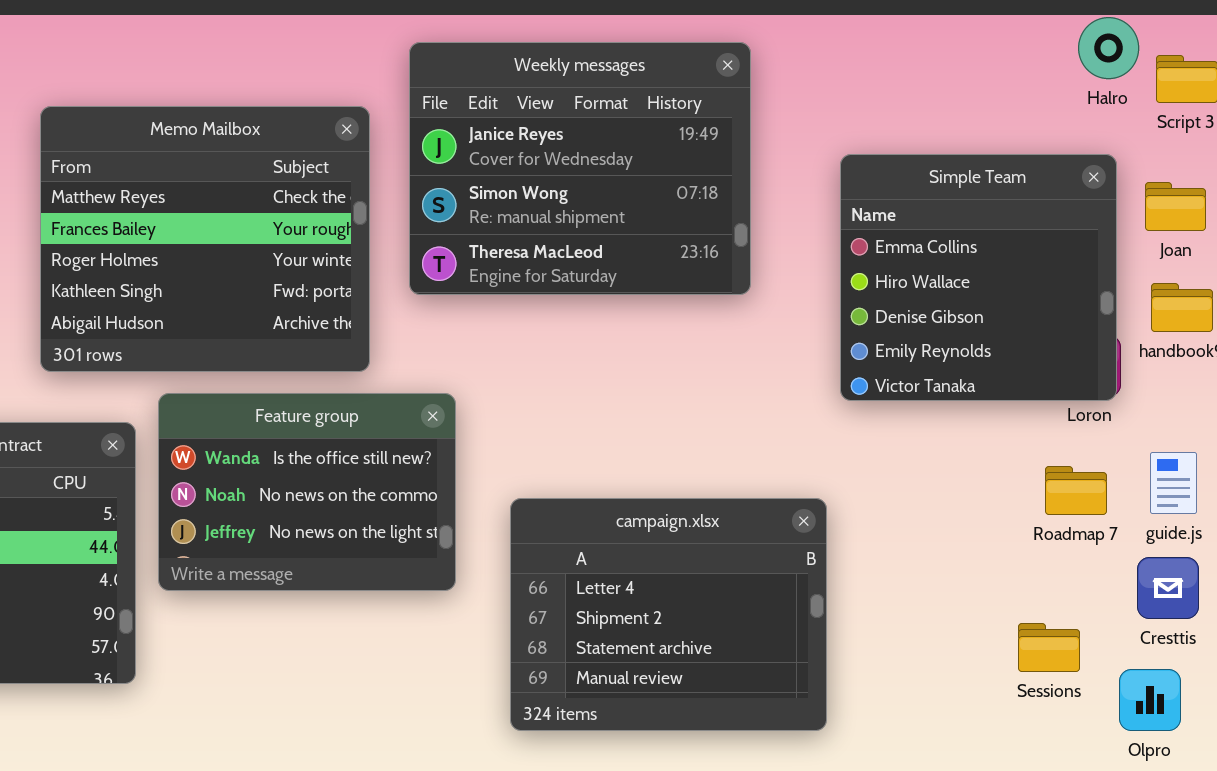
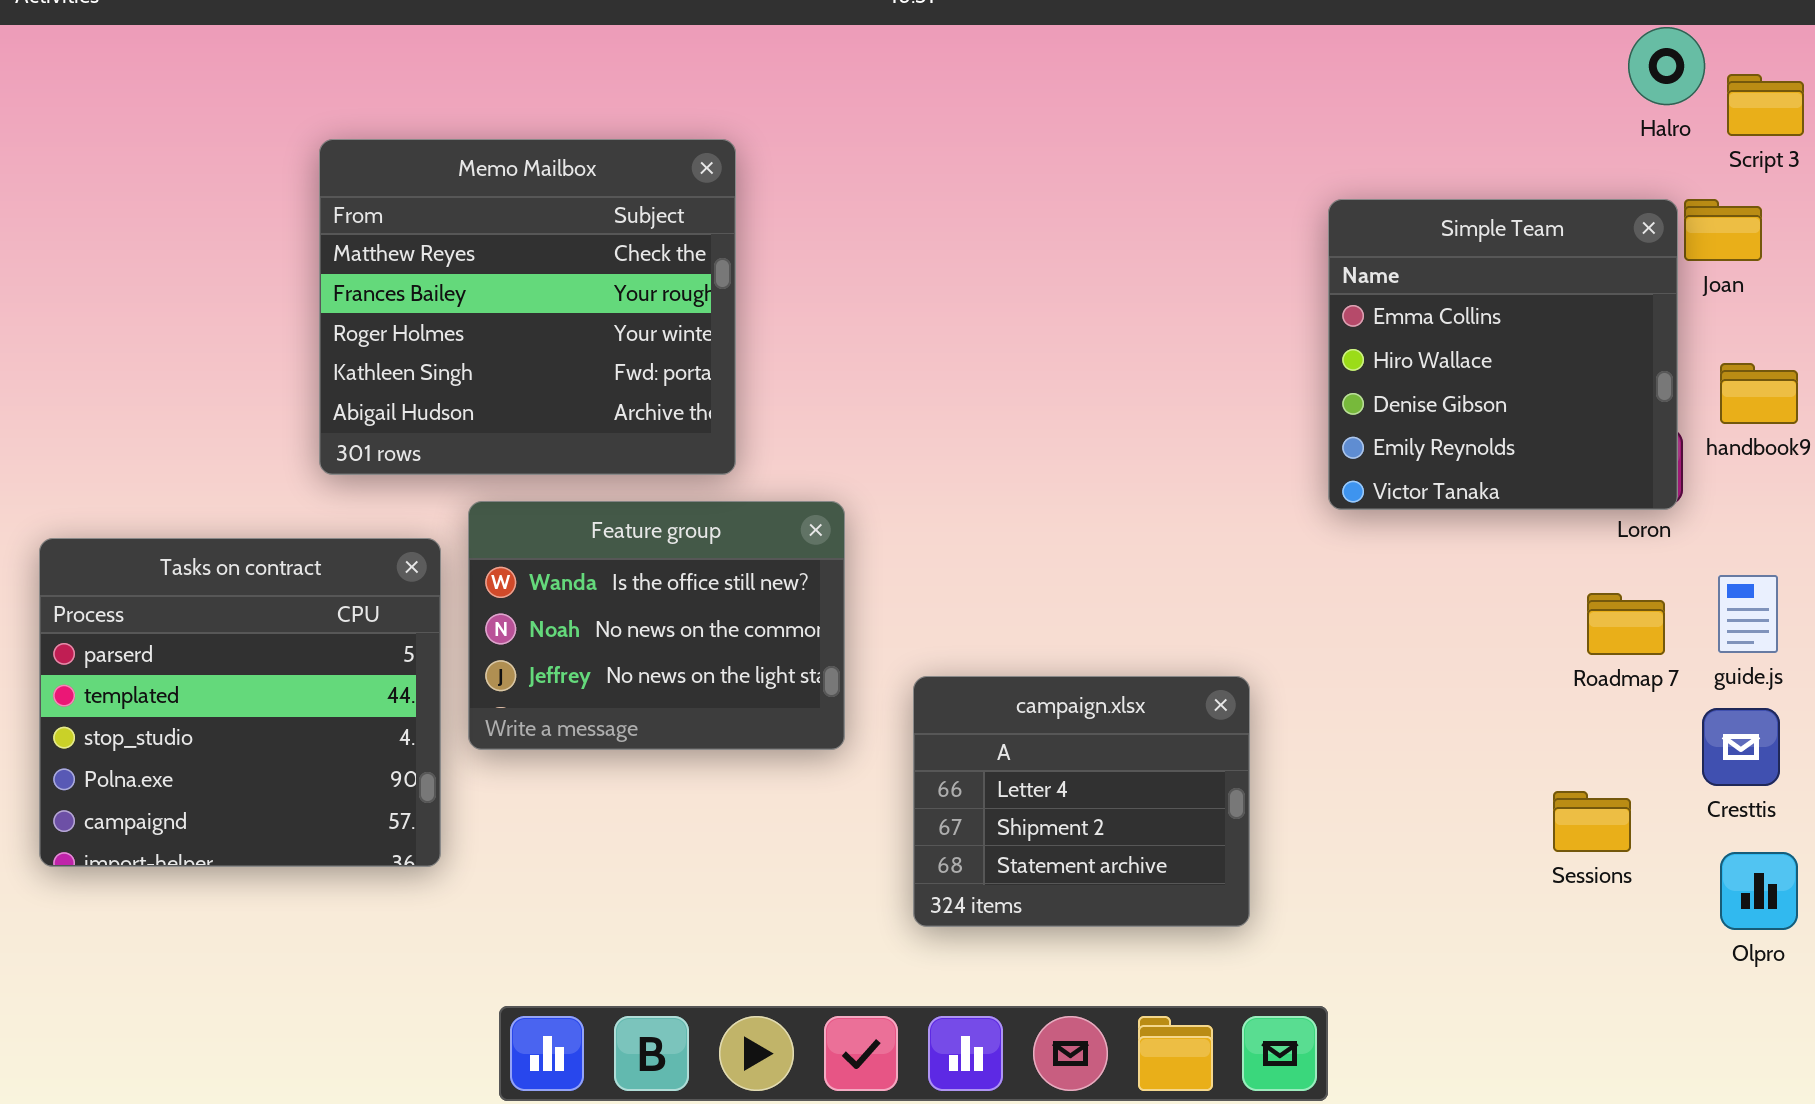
Weekly messages: [409,42,751,295] -> none, closed
Joan: [1145,182,1206,231] -> [1684,199,1762,261], moved
campaign.xlsx: [510,498,827,731] -> [913,676,1250,927], resized
Olpro: [1119,669,1181,731] -> [1720,852,1798,930], moved

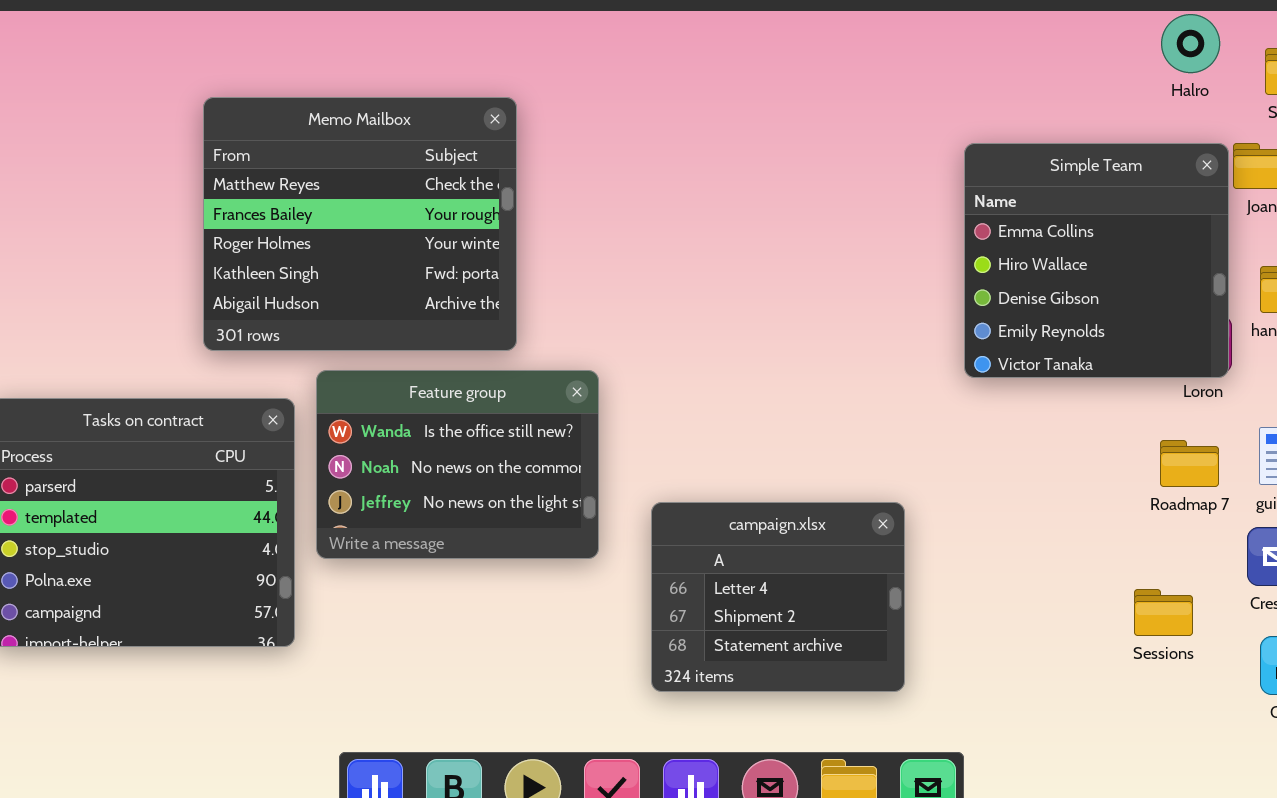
Halro: [1628,27,1705,105] -> [1161,14,1220,73], moved

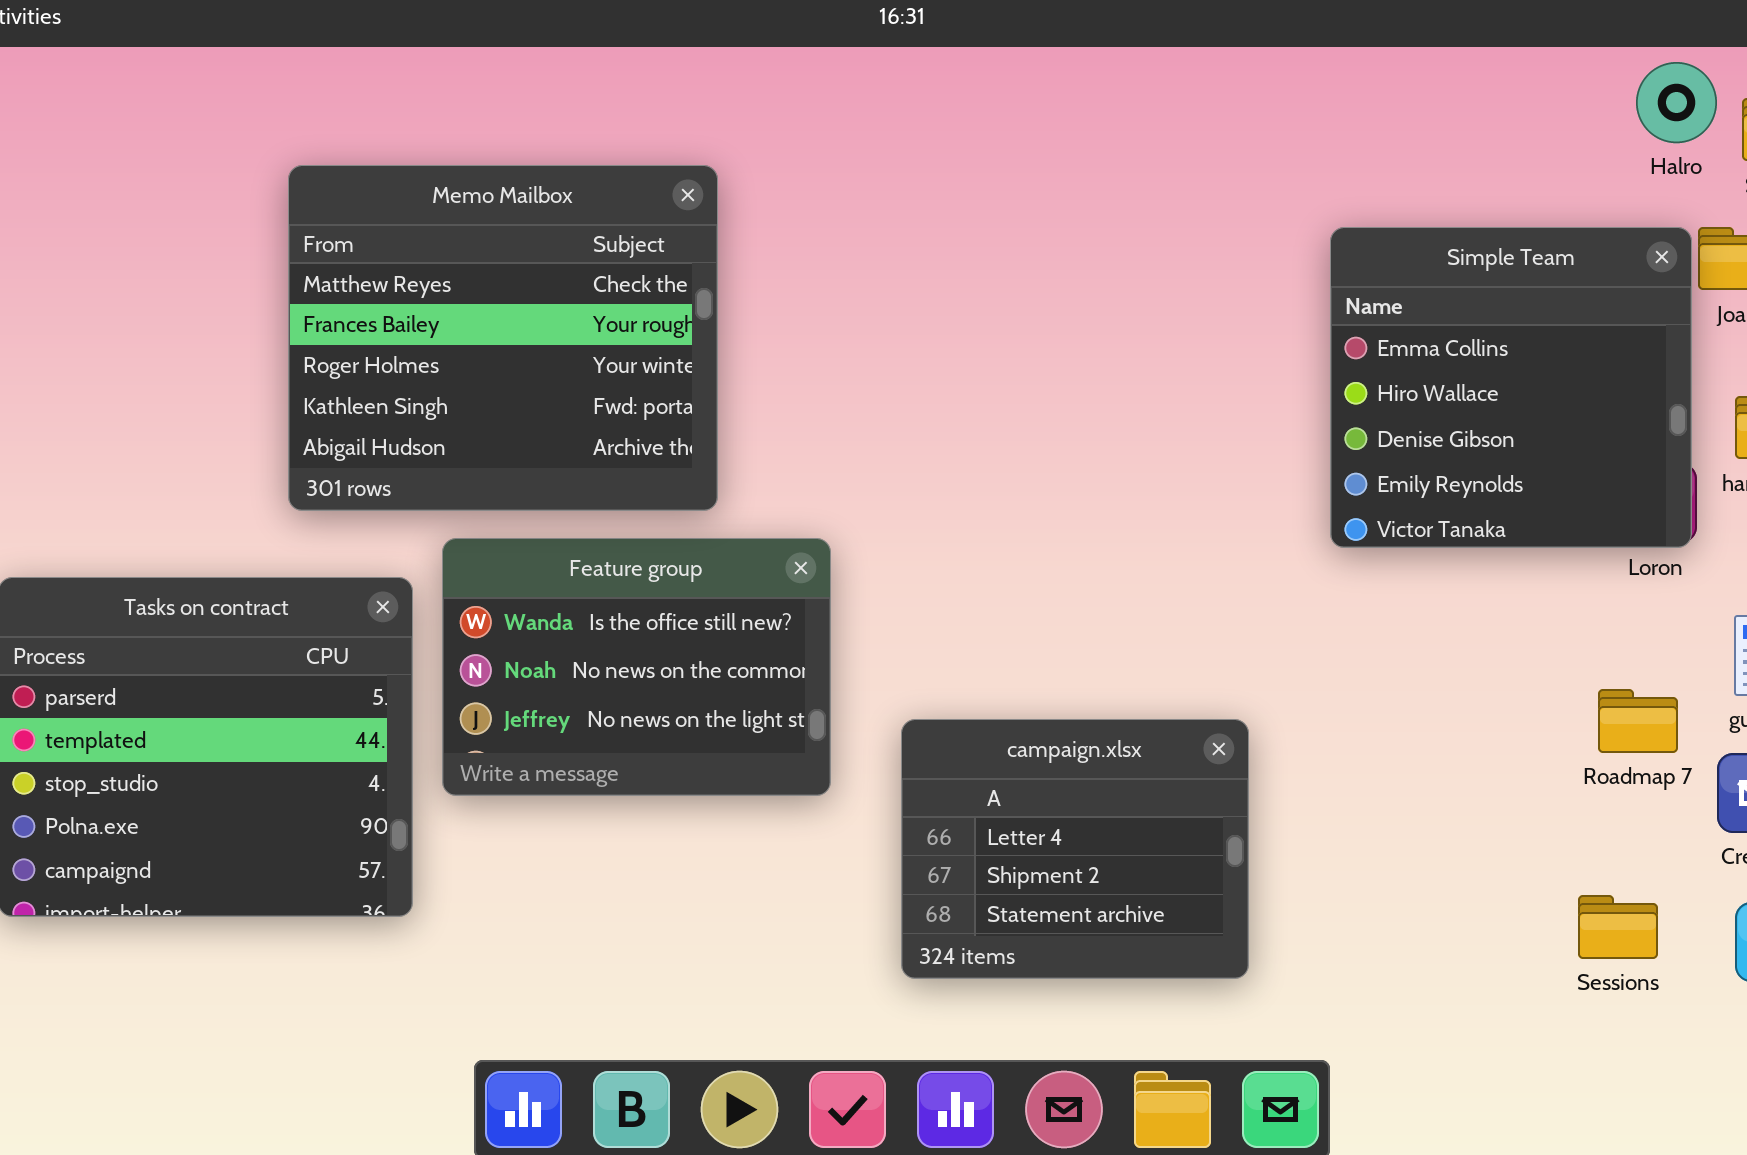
Halro: [1161,14,1220,73] -> [1636,62,1717,143], moved
Roadmap 7: [1160,440,1219,487] -> [1598,689,1678,753], moved
Sessions: [1134,589,1193,636] -> [1578,895,1658,959], moved

